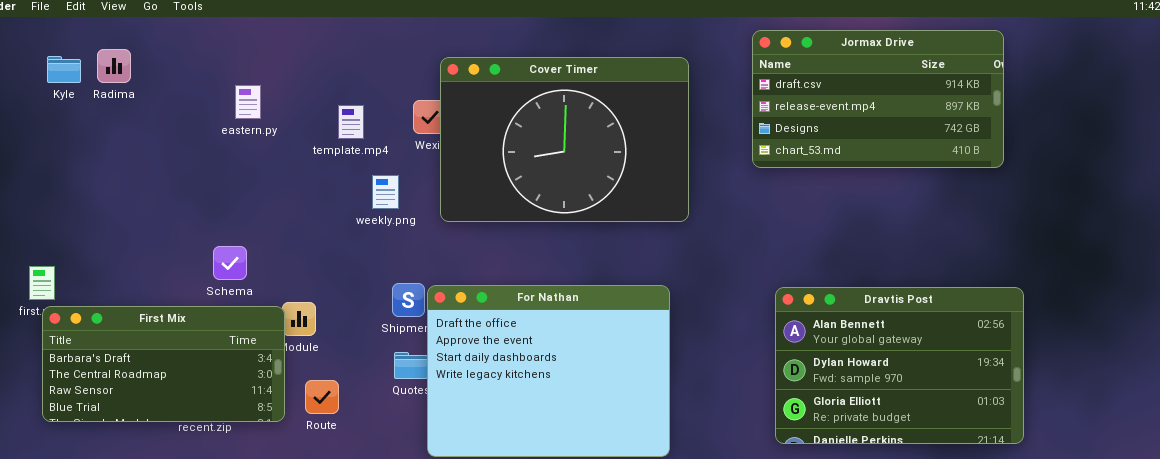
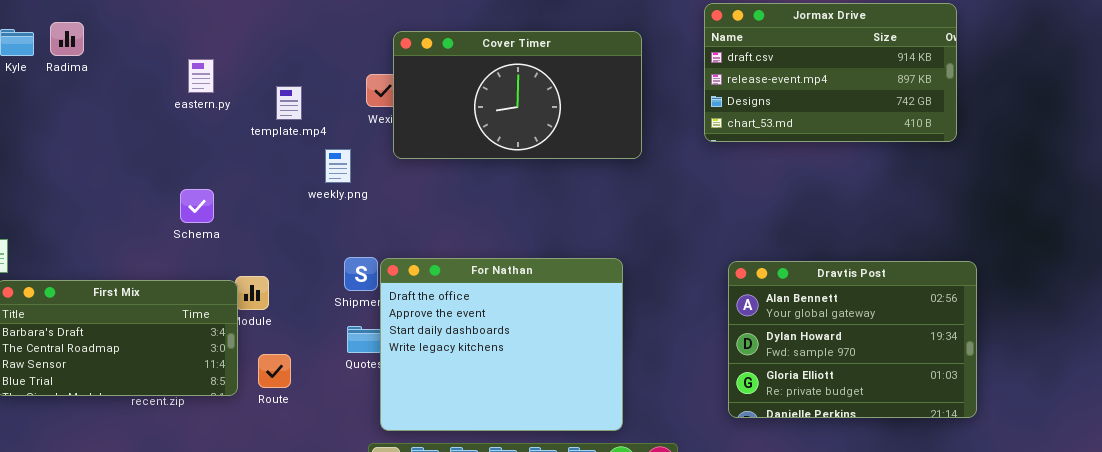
Cover Timer: [440,57,689,222] -> [393,31,642,159], resized
template.mp4: [338,105,364,139] -> [276,86,302,120], moved
Schema: [213,246,247,280] -> [180,189,214,223], moved

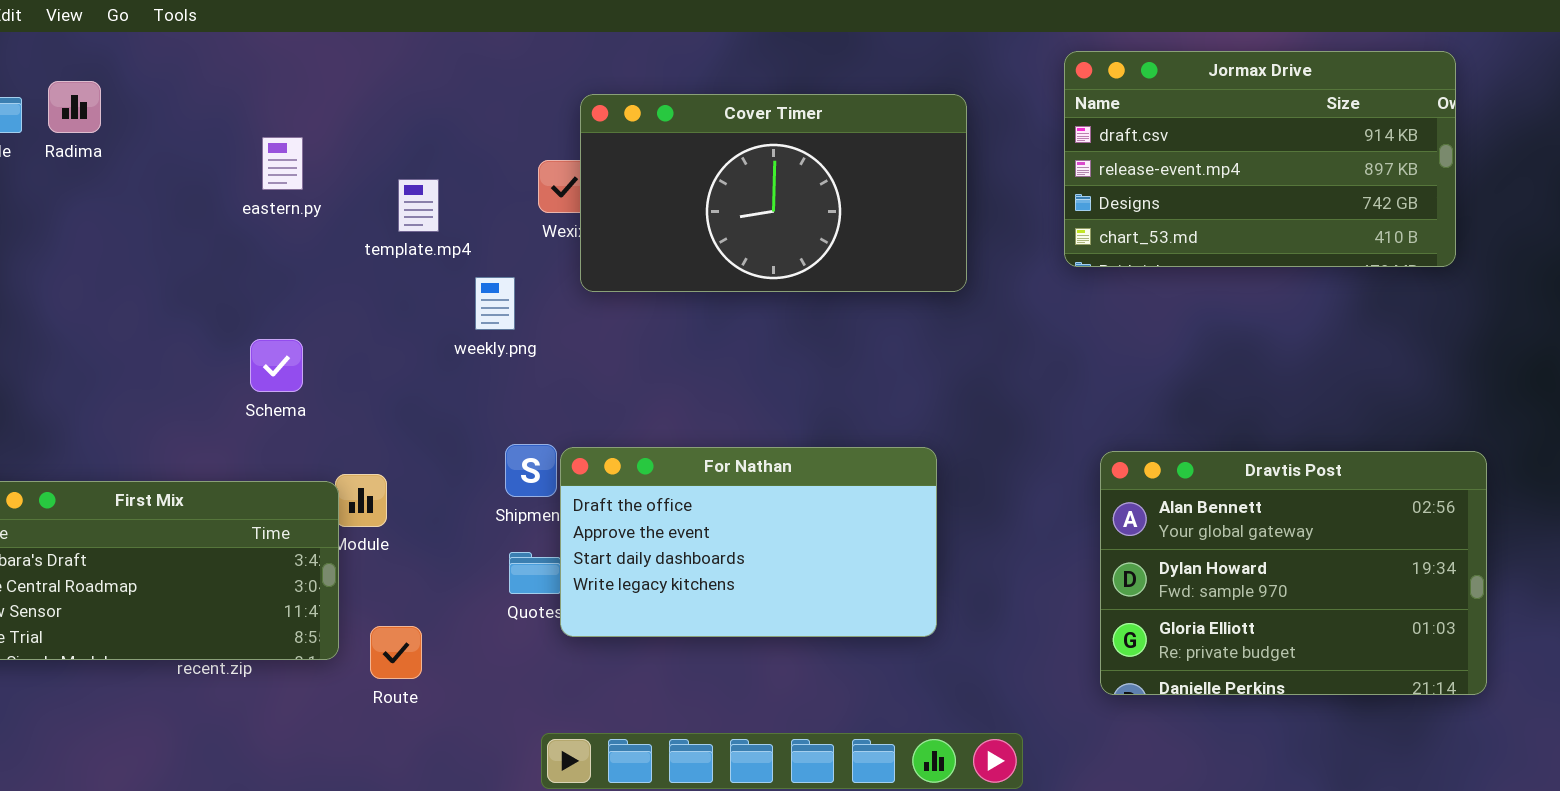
For Nathan: [380,258,623,431] -> [560,447,937,637], resized
Route: [258,354,291,388] -> [370,626,422,679], moved

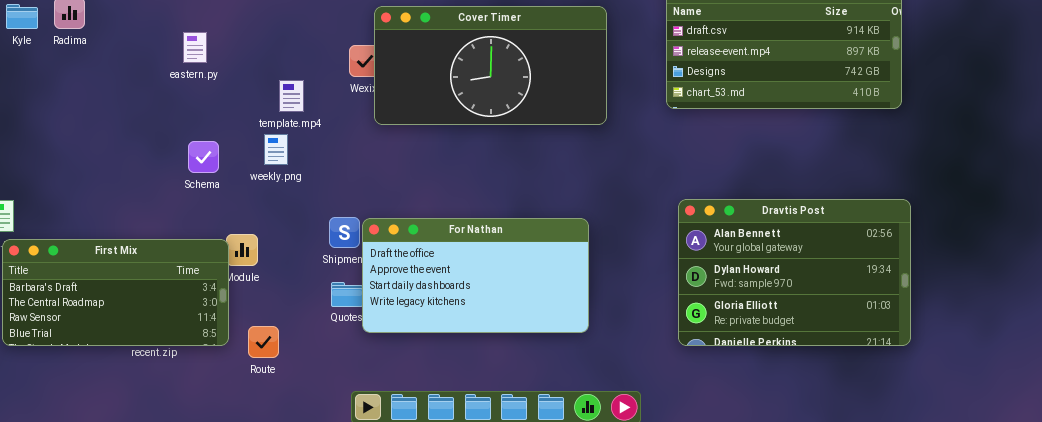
template.mp4: [398,179,439,232] -> [279,80,304,112], moved
weekly.png: [475,277,515,330] -> [264,134,288,165], moved
Schema: [250,339,303,392] -> [188,141,219,173], moved
Dravtis Post: [1100,451,1487,695] -> [678,199,911,346], moved

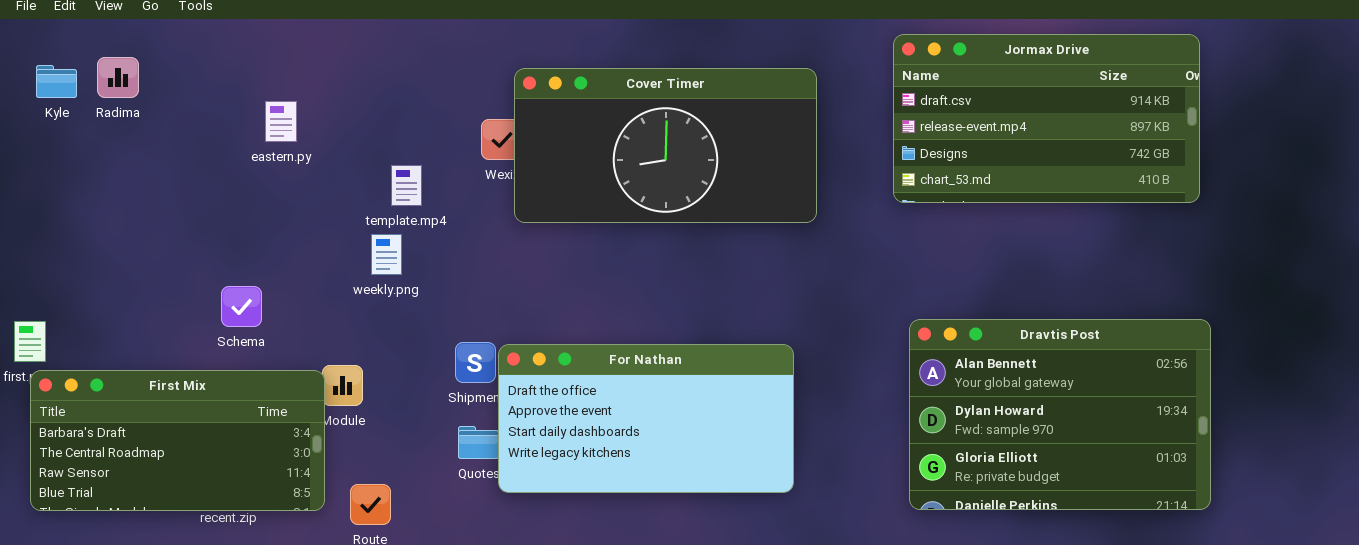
Schema: [188,141,219,173] -> [221,286,262,327], moved

